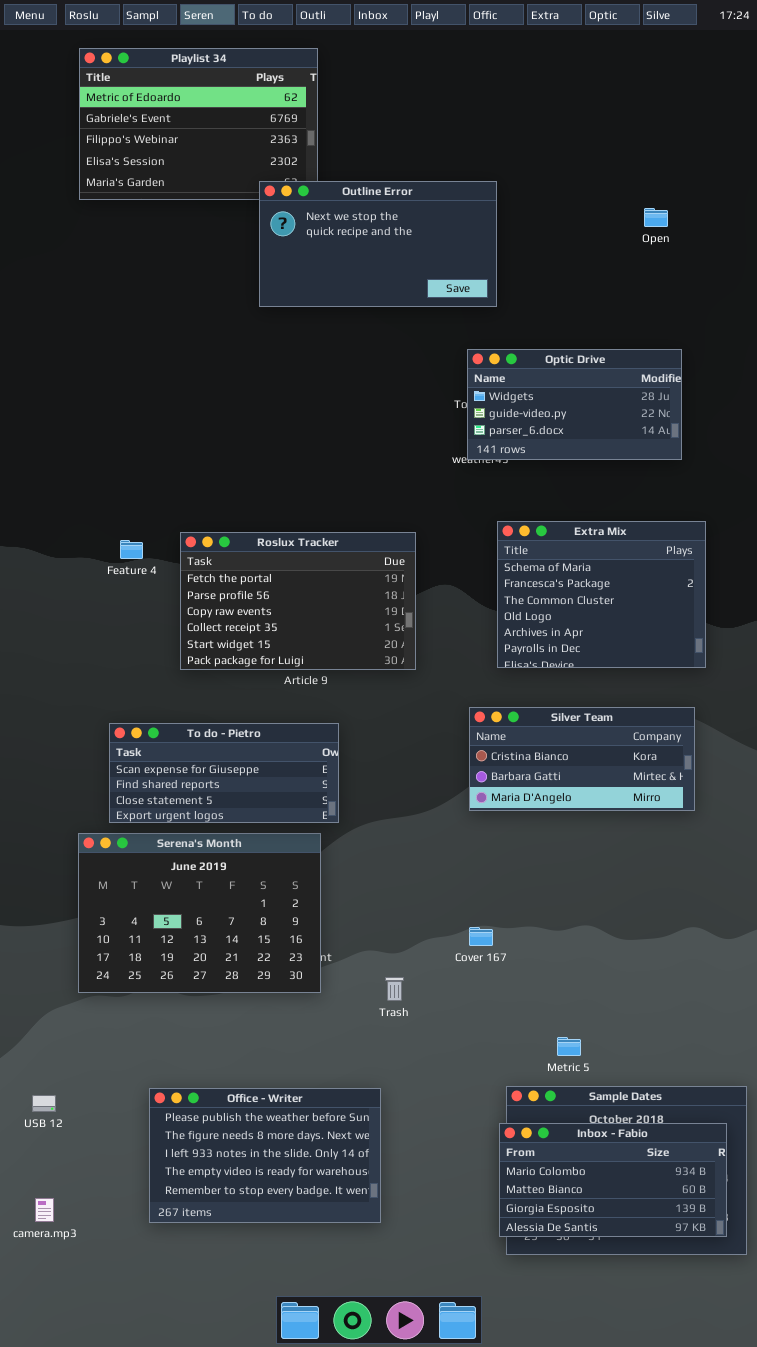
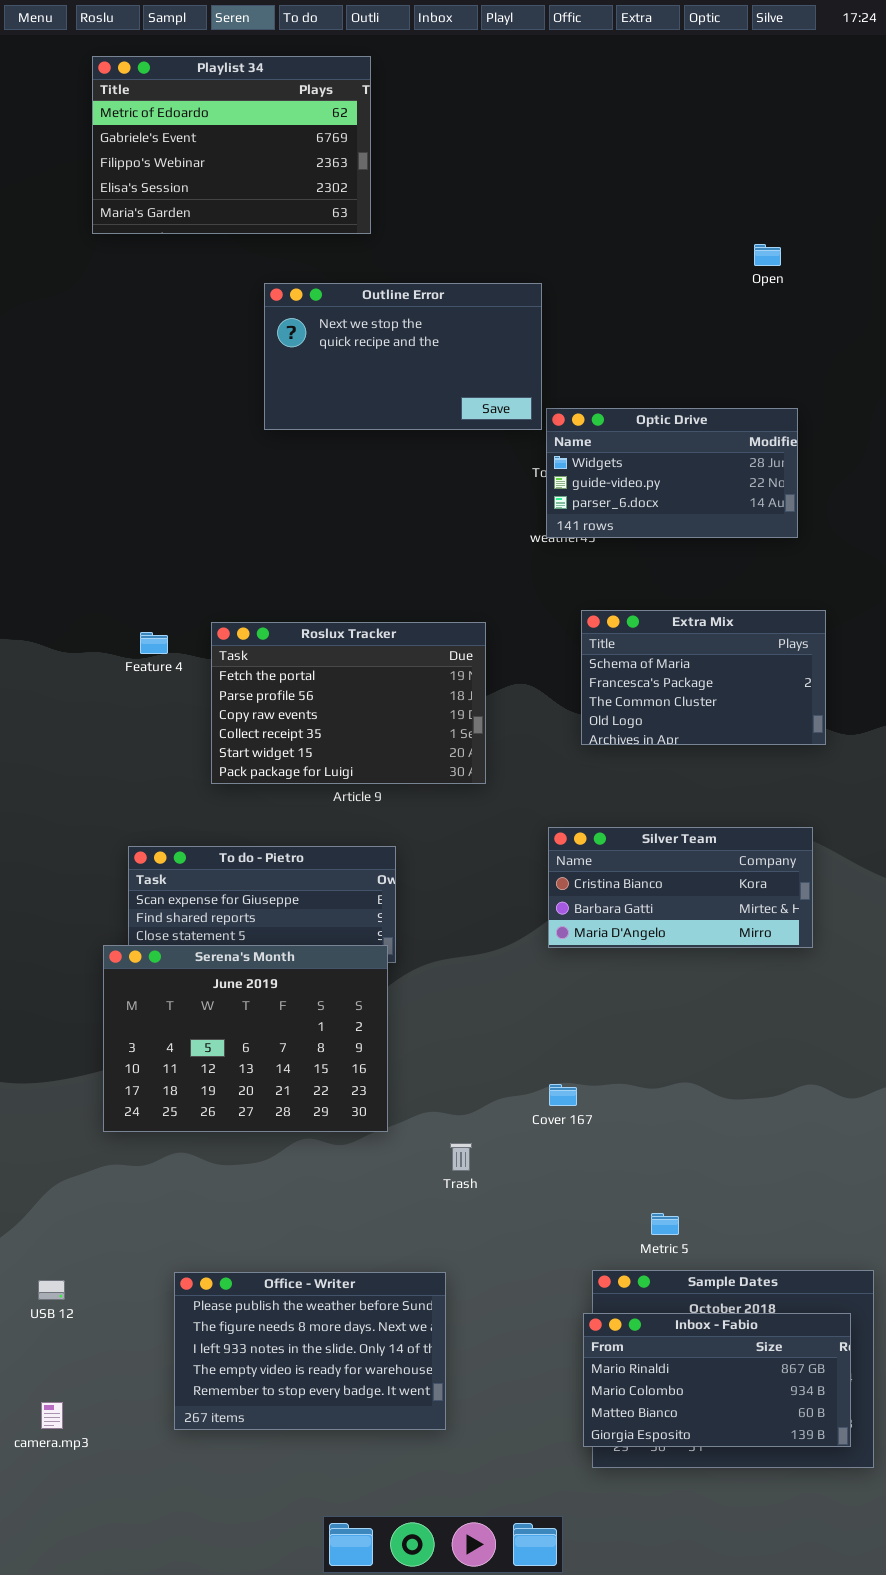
Outline Error: [259,181,497,307] -> [264,283,542,430], moved
Extra Mix: [497,521,706,668] -> [581,610,826,745], resized
Serena's Month: [78,833,321,993] -> [103,945,388,1132], moved
Inbox - Fabio: [499,1123,727,1237] -> [583,1313,851,1447], scrolled up 1 row

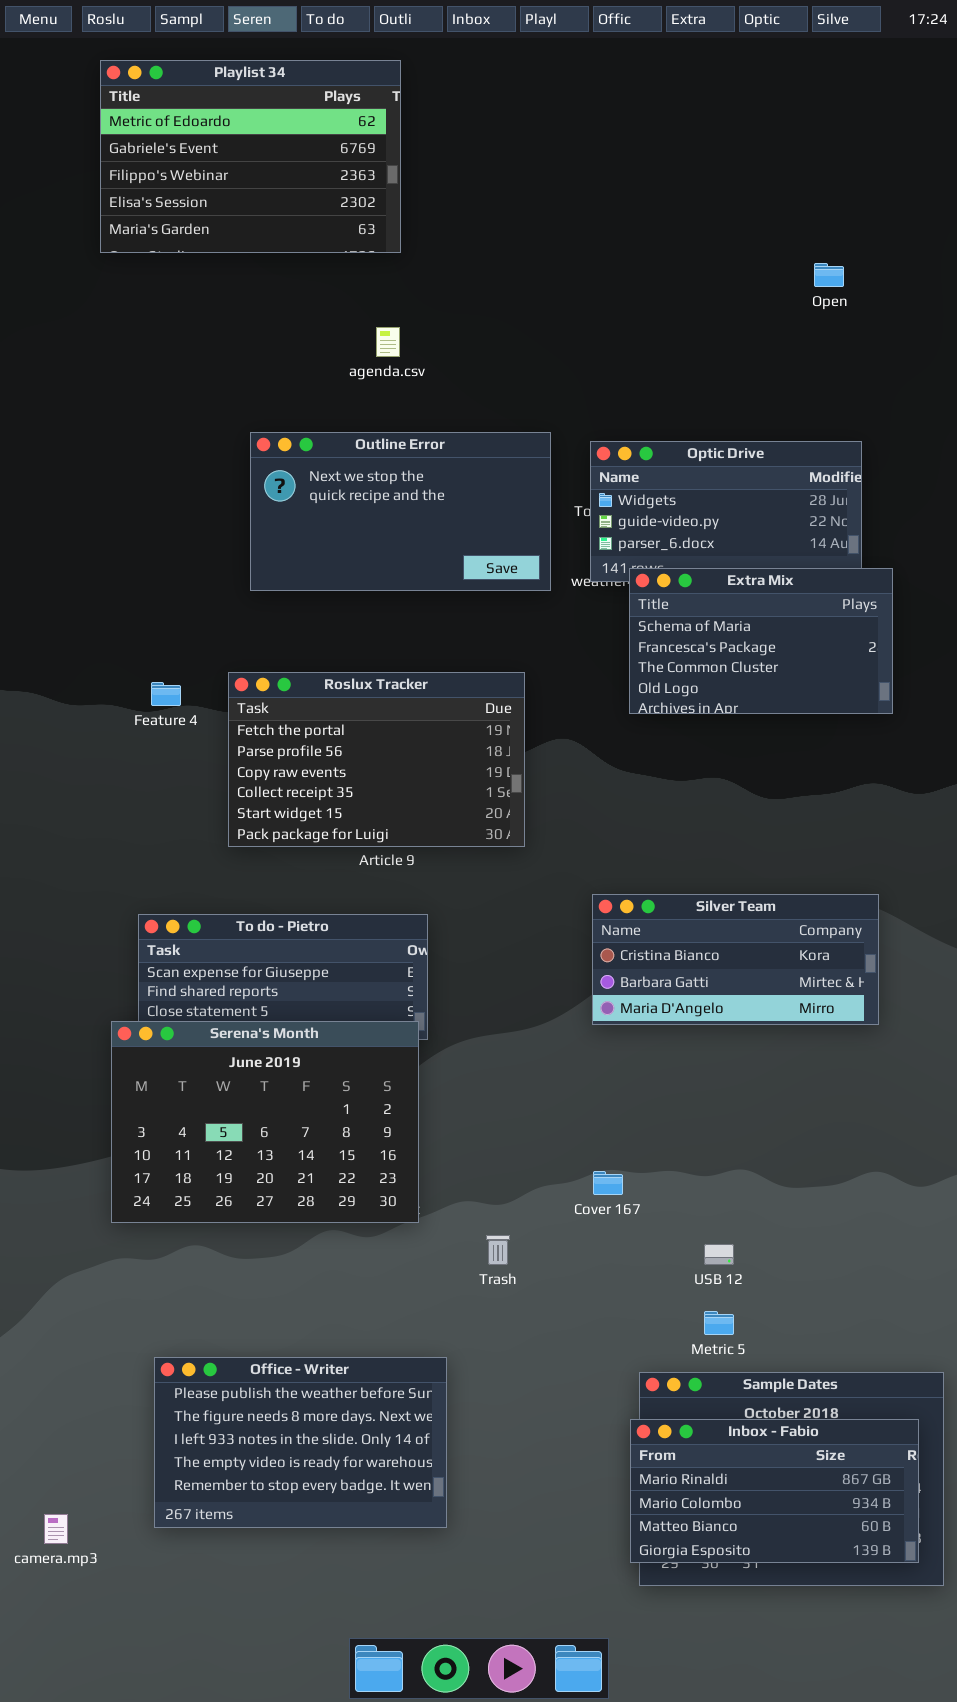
Outline Error: [264,283,542,430] -> [250,432,551,591], moved
Extra Mix: [581,610,826,745] -> [629,568,893,714], moved
Office - Writer: [174,1272,446,1430] -> [154,1357,447,1528], moved
USB 12: [38,1280,65,1300] -> [704,1244,734,1265], moved

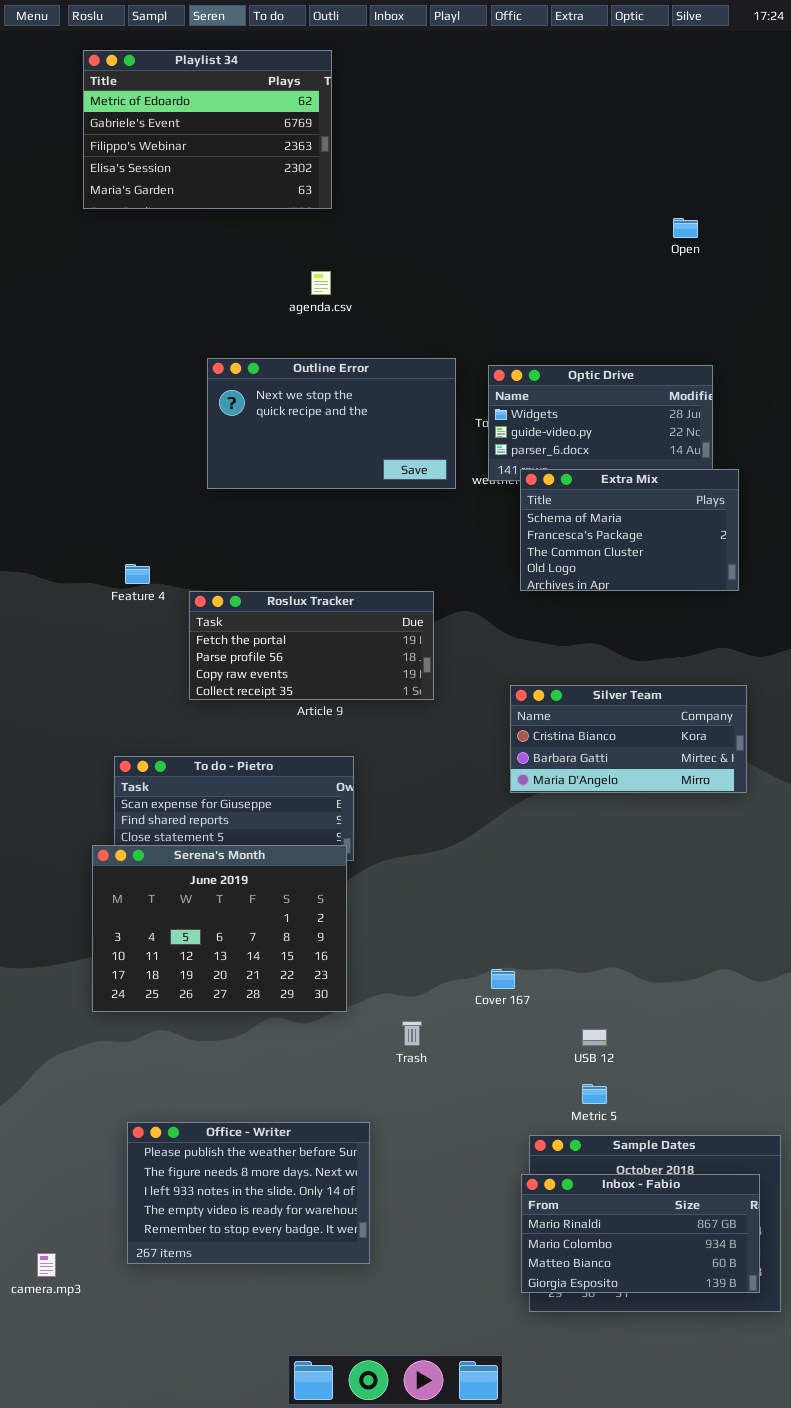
Roslux Tracker: [228,672,525,847] -> [189,591,434,700], resized
Silver Team: [592,894,879,1025] -> [510,685,747,793], moved

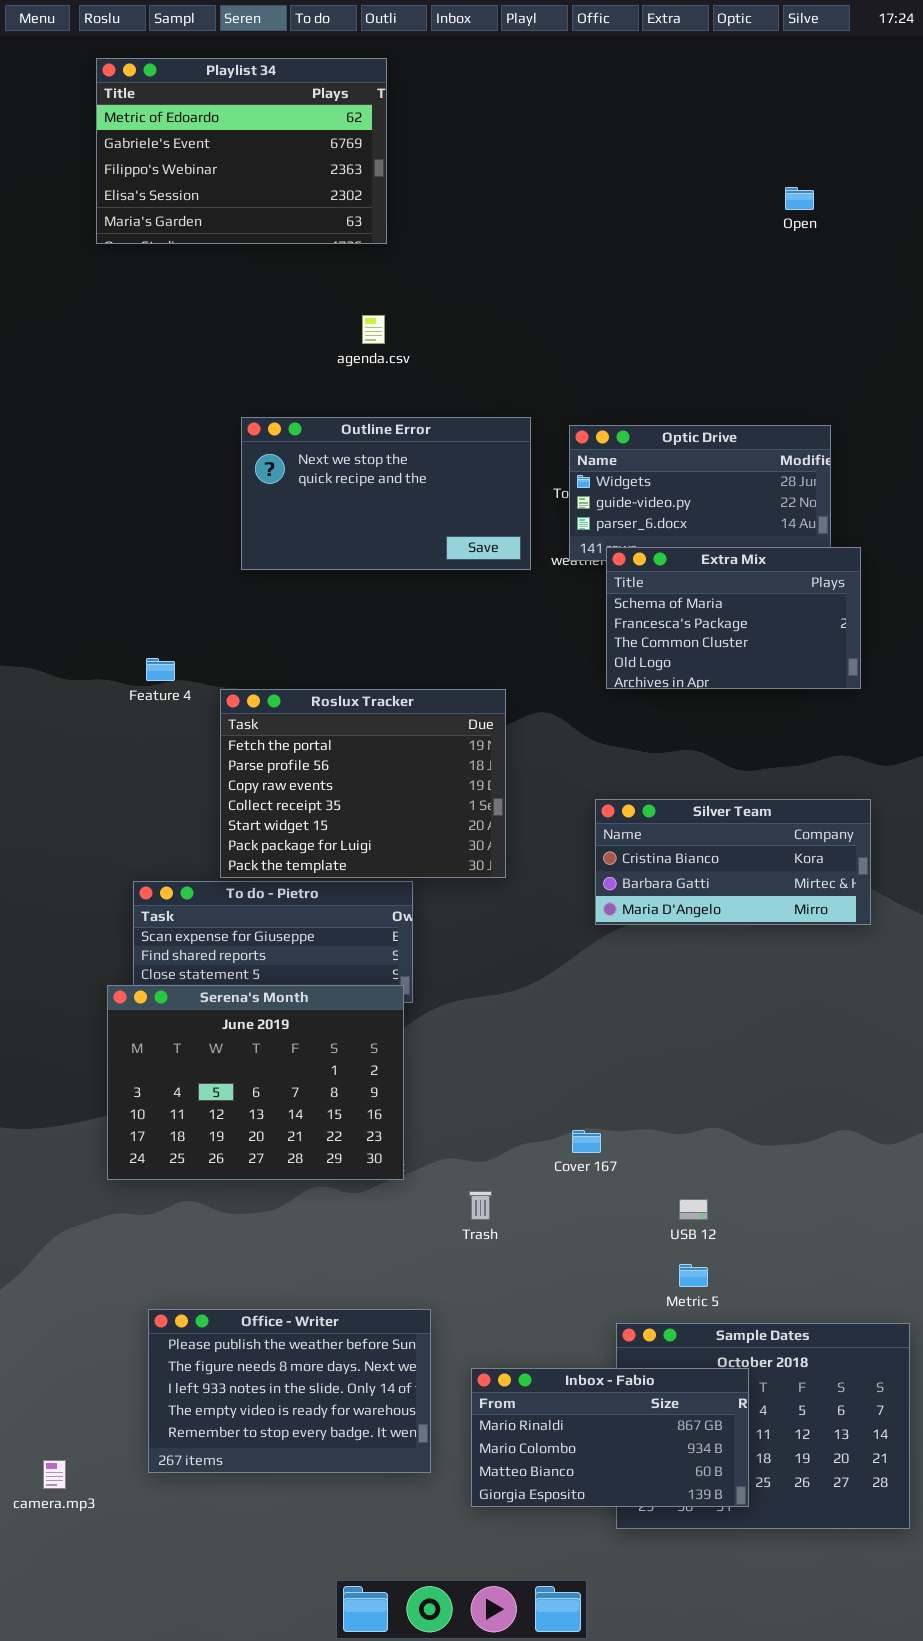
Open: [673,218,698,238] -> [785,187,814,210], moved
Roslux Tracker: [189,591,434,700] -> [220,689,506,878], resized
Inbox - Fabio: [521,1174,760,1293] -> [471,1368,749,1507], moved

